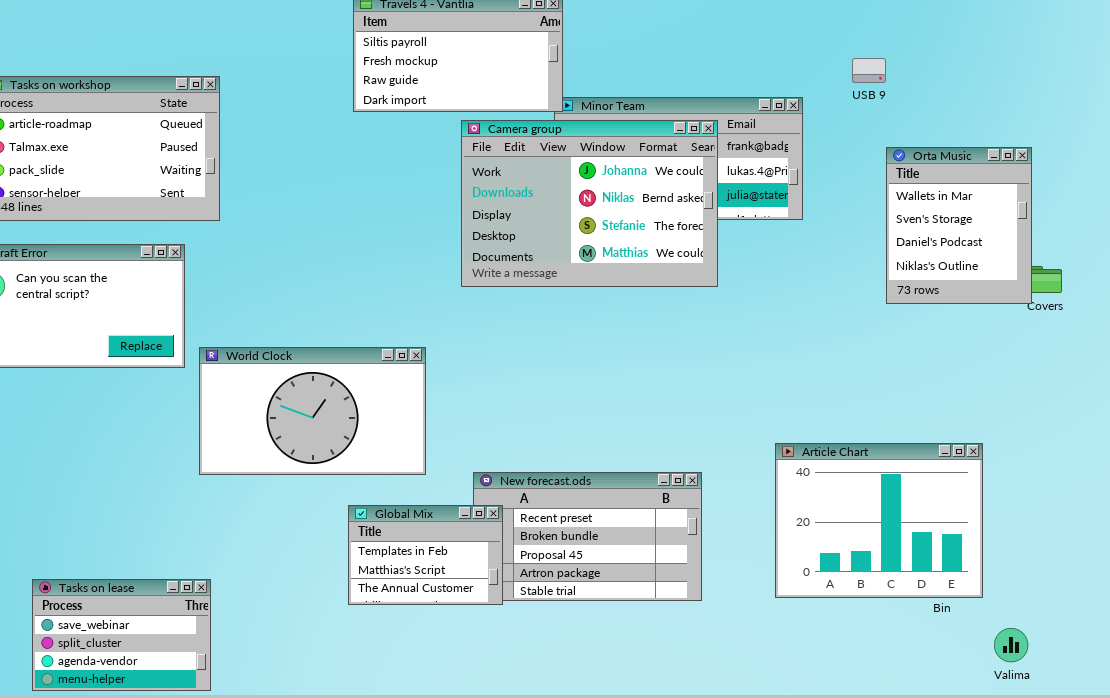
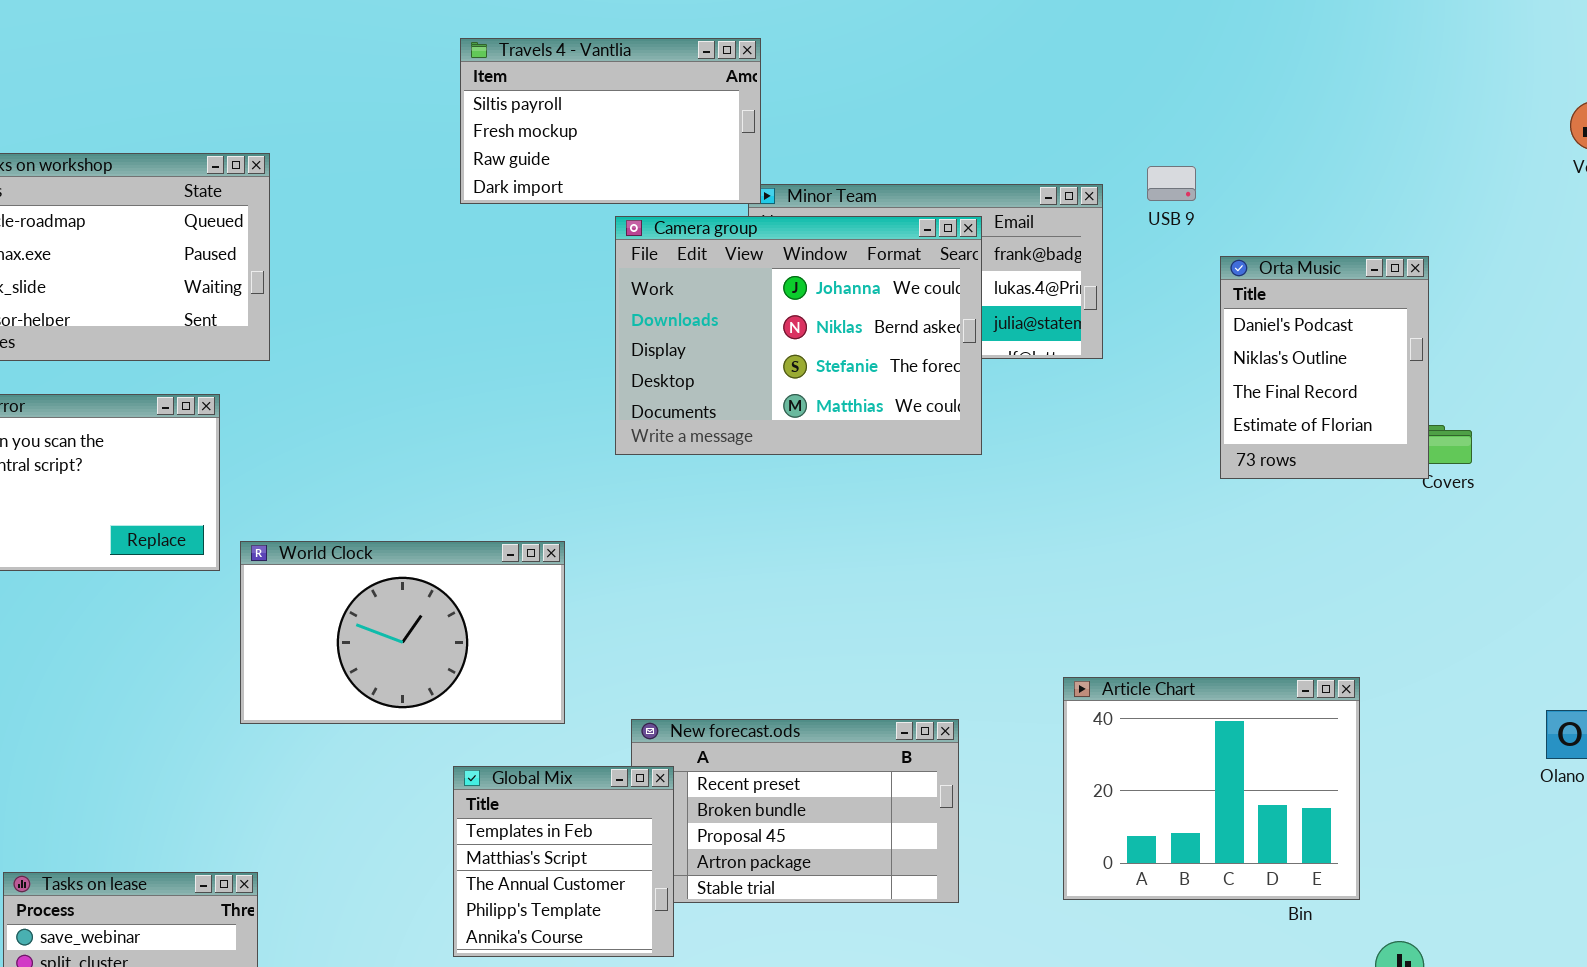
USB 9: [852,58,886,83] -> [1147,166,1196,201], moved
Orta Music: [886,147,1032,304] -> [1220,256,1429,479], scrolled down 2 rows
Global Mix: [348,505,503,605] -> [453,766,674,957], resized

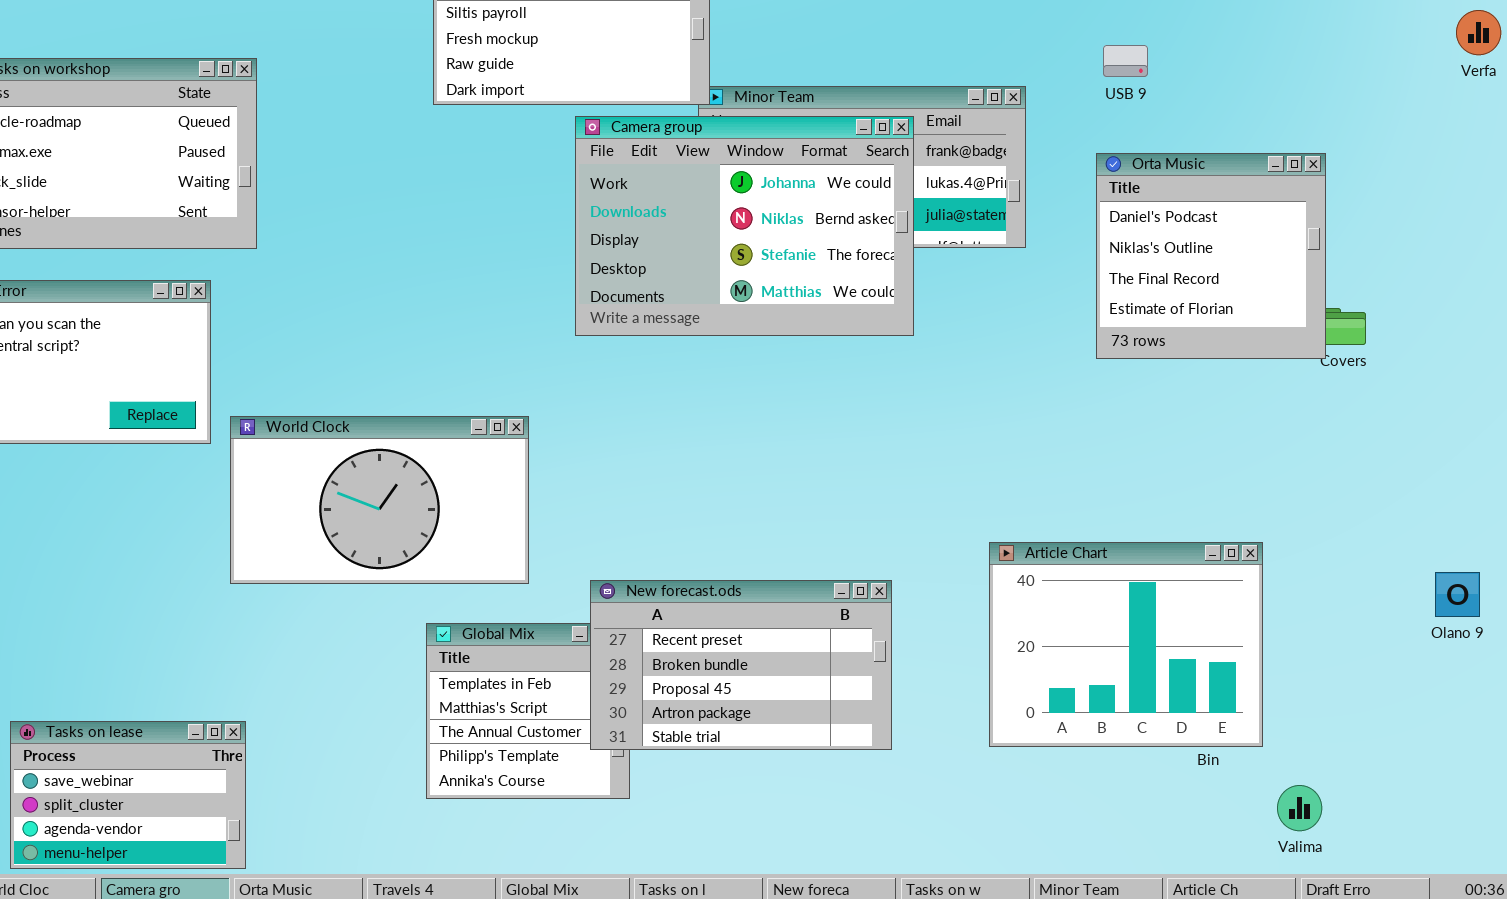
USB 9: [1147,166,1196,201] -> [1103,45,1148,77], moved
Orta Music: [1220,256,1429,479] -> [1096,153,1326,359], resized
New forecast.ods: [631,719,959,903] -> [590,580,892,750], raised

